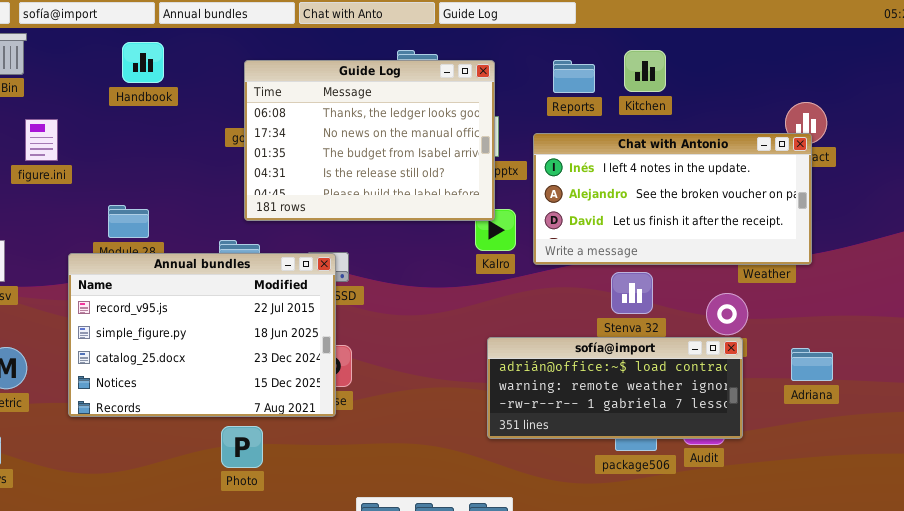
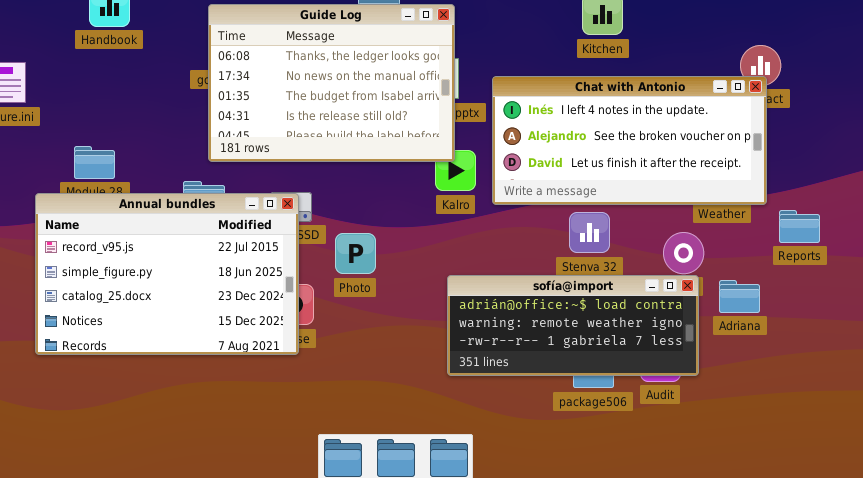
Reports: [553,60,595,93] -> [779,210,820,243], moved
Adriana: [791,348,833,381] -> [719,280,760,313], moved
Photo: [221,426,263,468] -> [335,233,376,274], moved

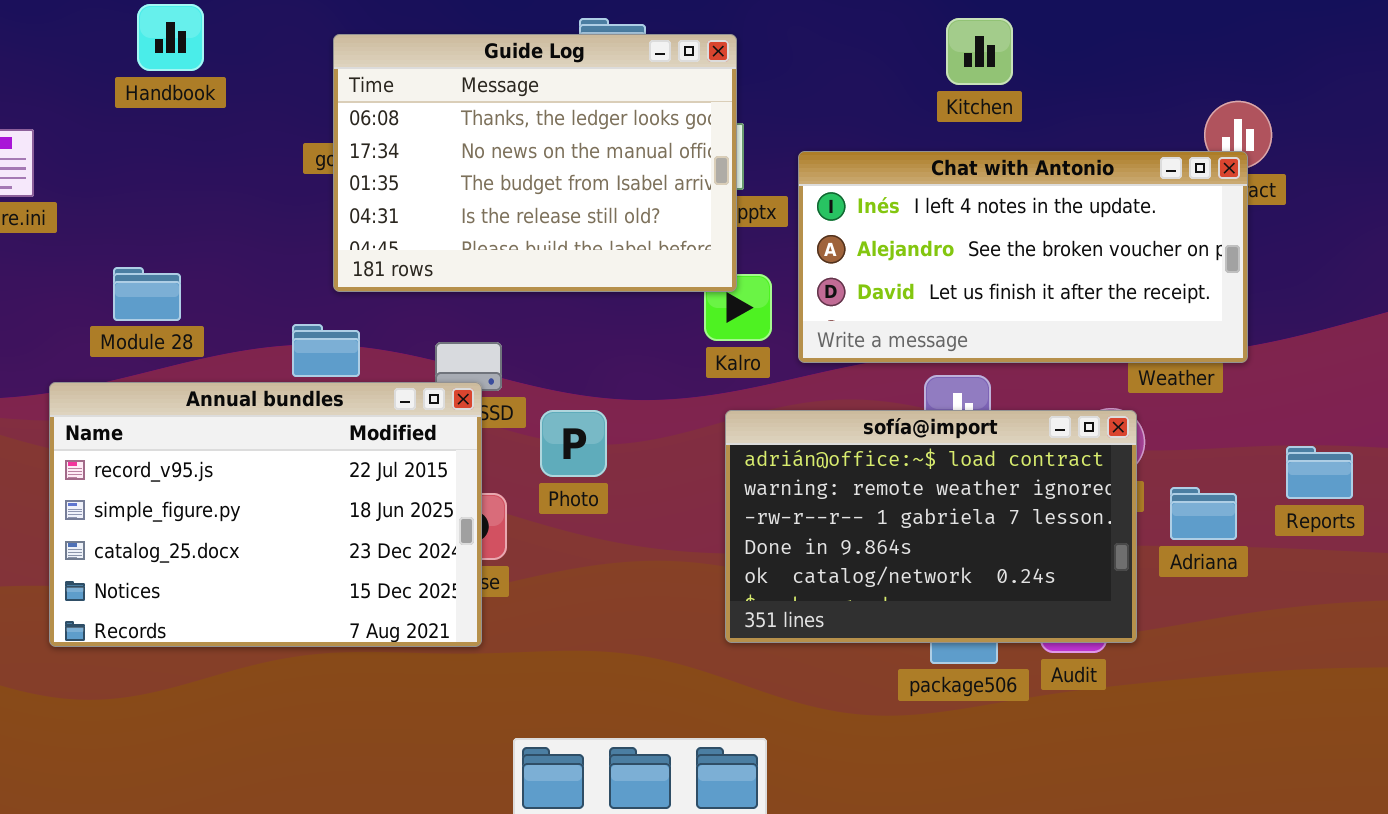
Annual bundles: [35,193,299,355] -> [49,382,482,647], moved
Reports: [779,210,820,243] -> [1286,446,1353,499], moved
sofía@import: [447,275,699,376] -> [725,410,1137,643], resized

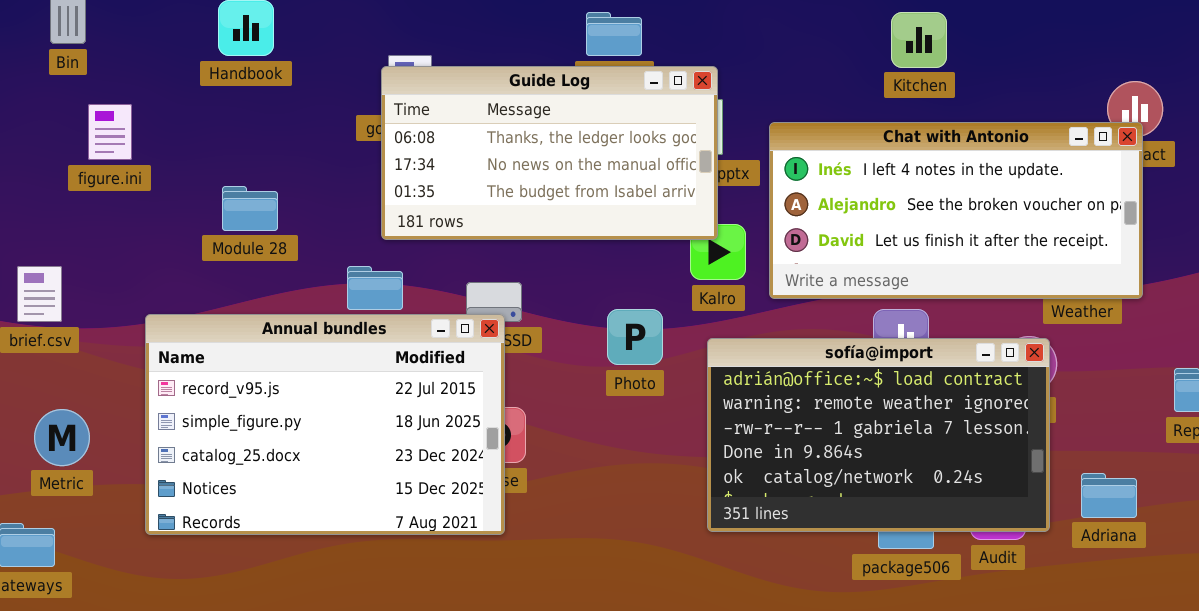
Guide Log: [333,34,737,292] -> [381,66,718,240], resized
Module 28: [113,267,181,321] -> [222,186,278,231], moved
Photo: [540,410,607,477] -> [607,309,663,365], moved
Adriana: [1170,487,1237,540] -> [1081,473,1137,518], moved

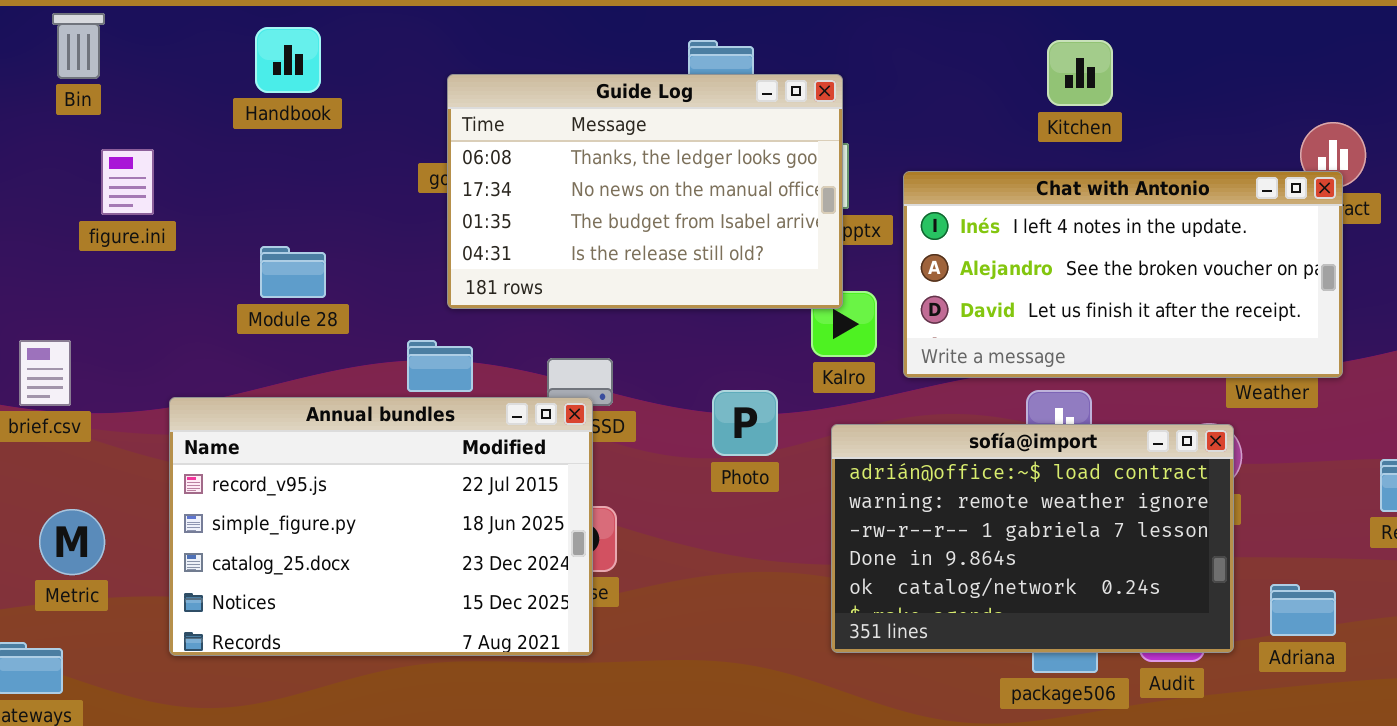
Guide Log: [381,66,718,240] -> [447,74,843,309], resized

